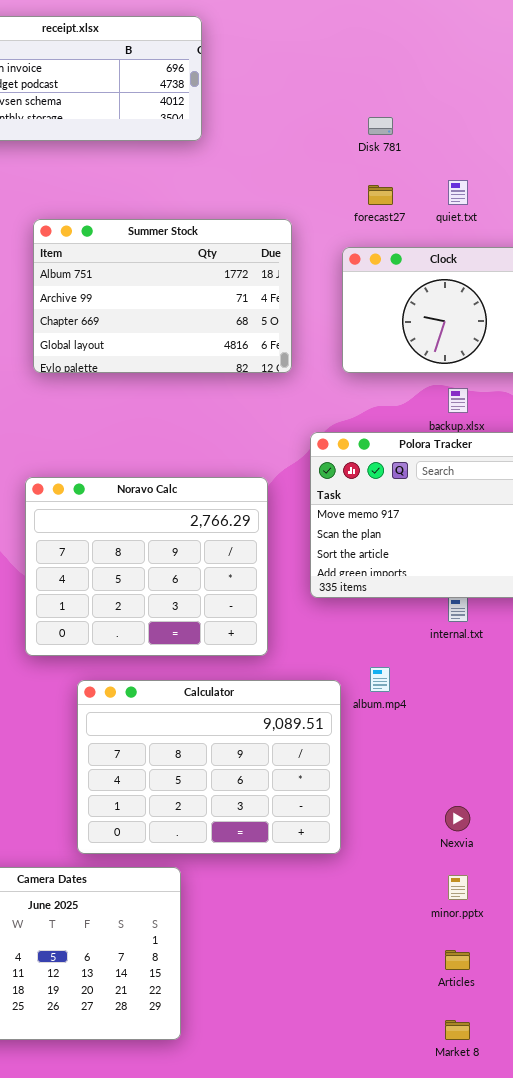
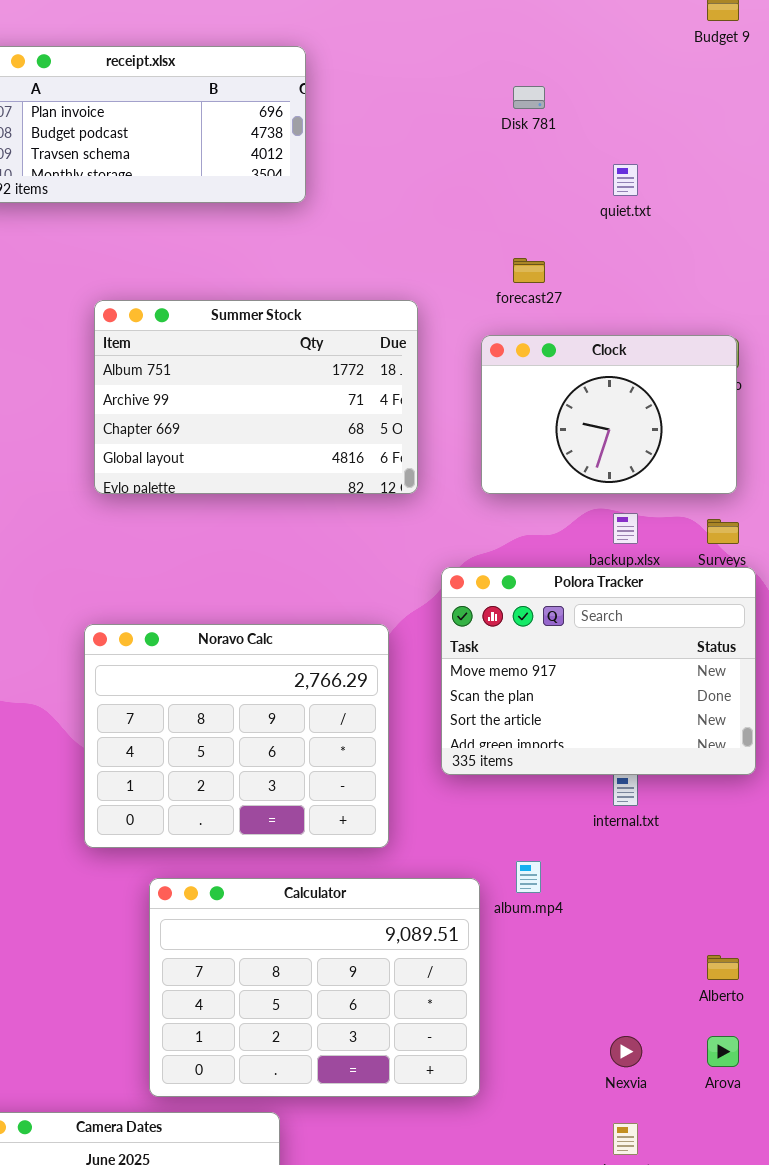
Disk 781: [368,117,393,135] -> [513,86,545,109], moved
quiet.txt: [448,180,468,205] -> [613,164,638,196], moved

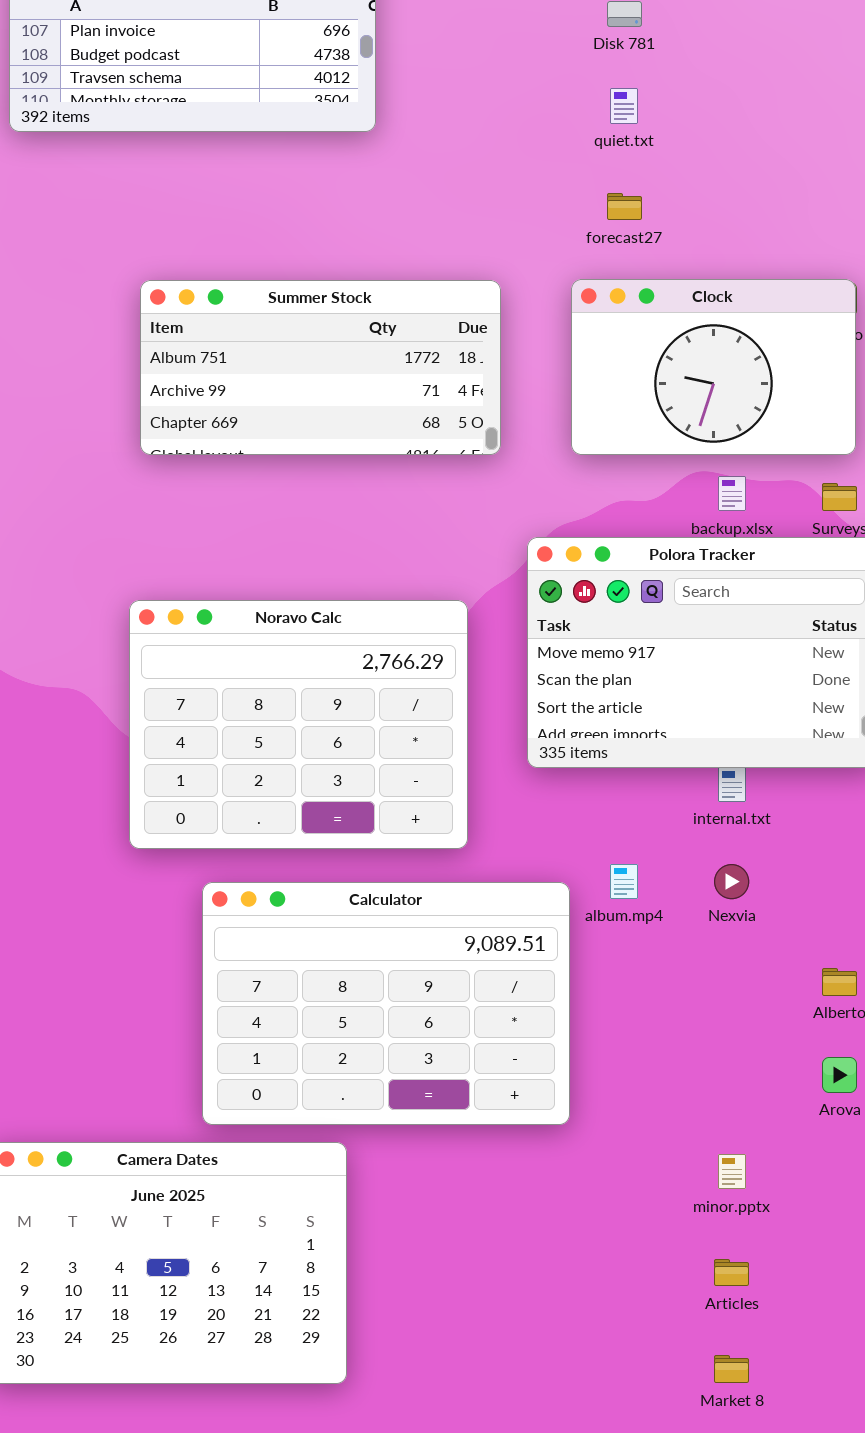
quiet.txt: [613,164,638,196] -> [610,88,638,124], moved
Summer Stock: [94,300,418,494] -> [140,280,501,455], resized
Nexvia: [610,1036,642,1067] -> [714,864,749,899], moved

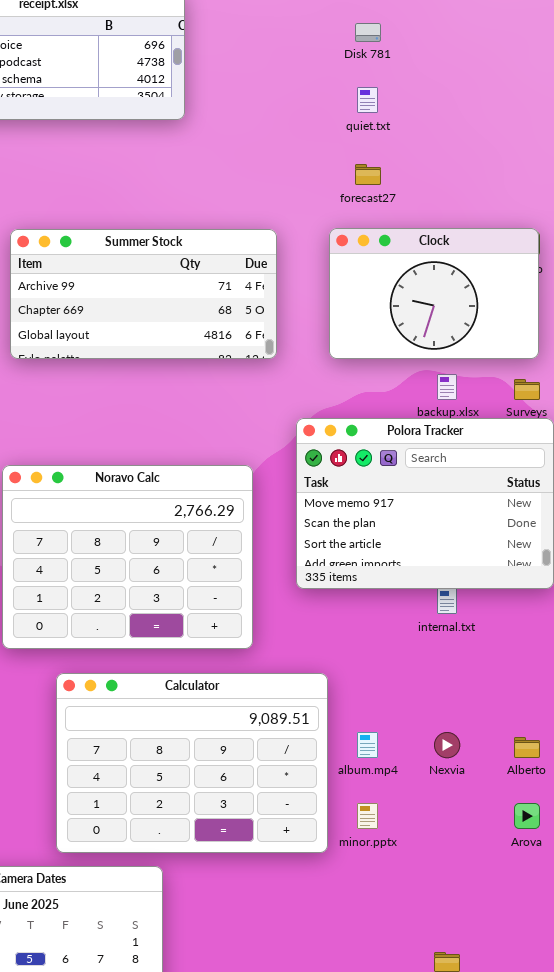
Summer Stock: [140,280,501,455] -> [10,229,277,359], scrolled down 1 row
album.mp4: [610,864,638,899] -> [357,732,378,758], moved
Nexvia: [714,864,749,899] -> [434,732,460,758], moved
minor.pptx: [718,1154,746,1189] -> [357,803,378,829], moved

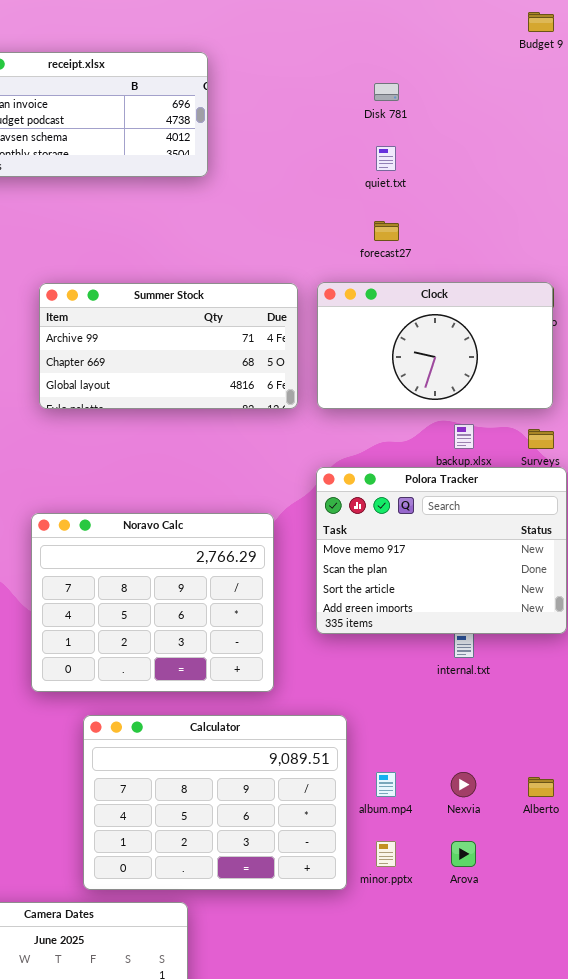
Clock: [329,228,539,359] -> [317,282,553,409], resized
Arova: [514,803,540,829] -> [451,841,476,867], moved

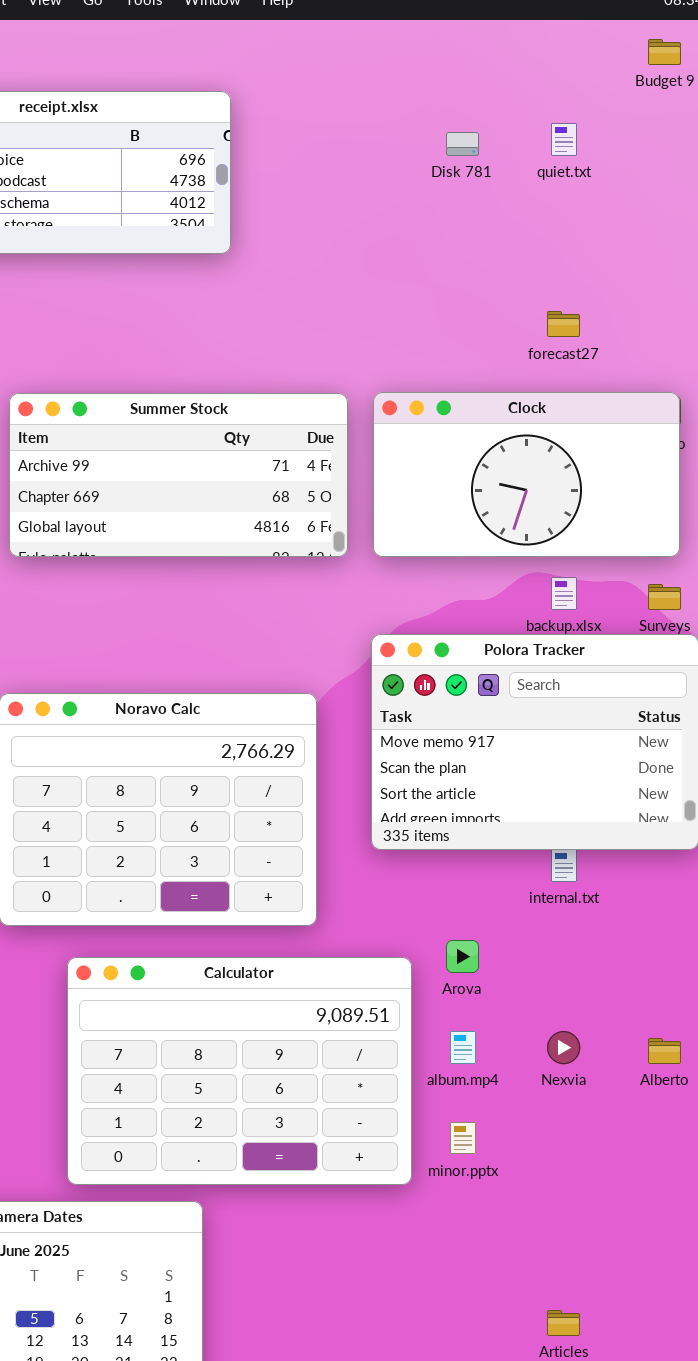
quiet.txt: [376,146,396,171] -> [551,123,577,156], moved
forecast27: [374,221,399,241] -> [547,311,580,337], moved
Arova: [451,841,476,867] -> [446,940,479,973], moved

